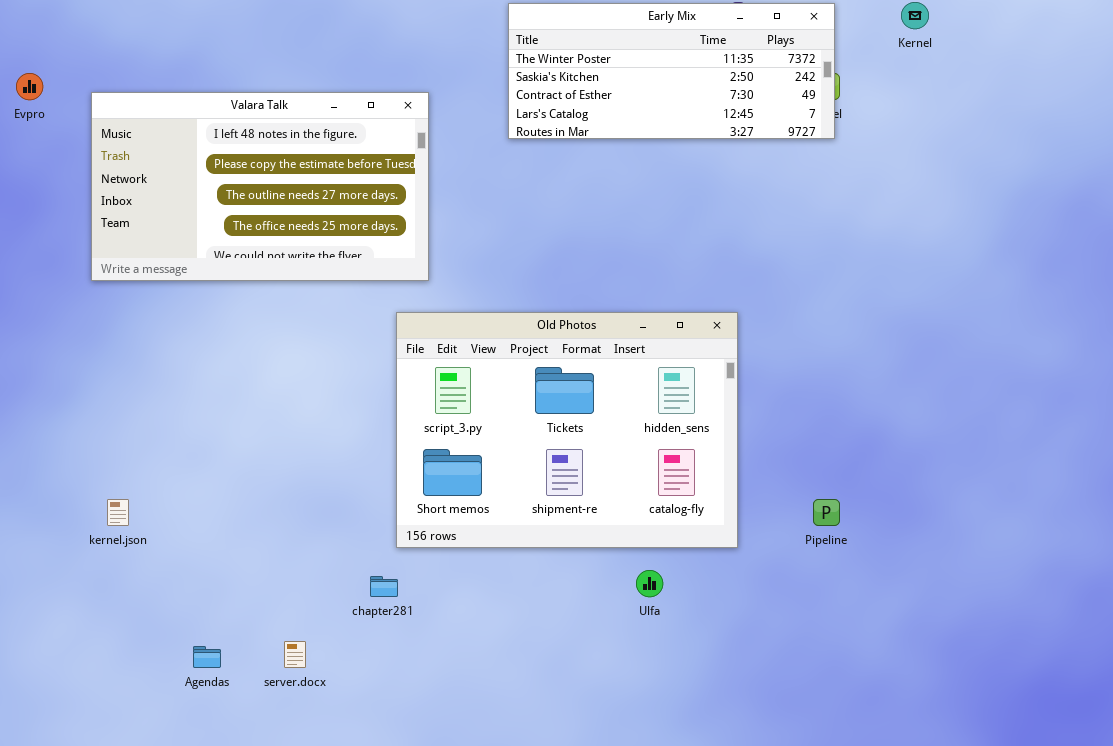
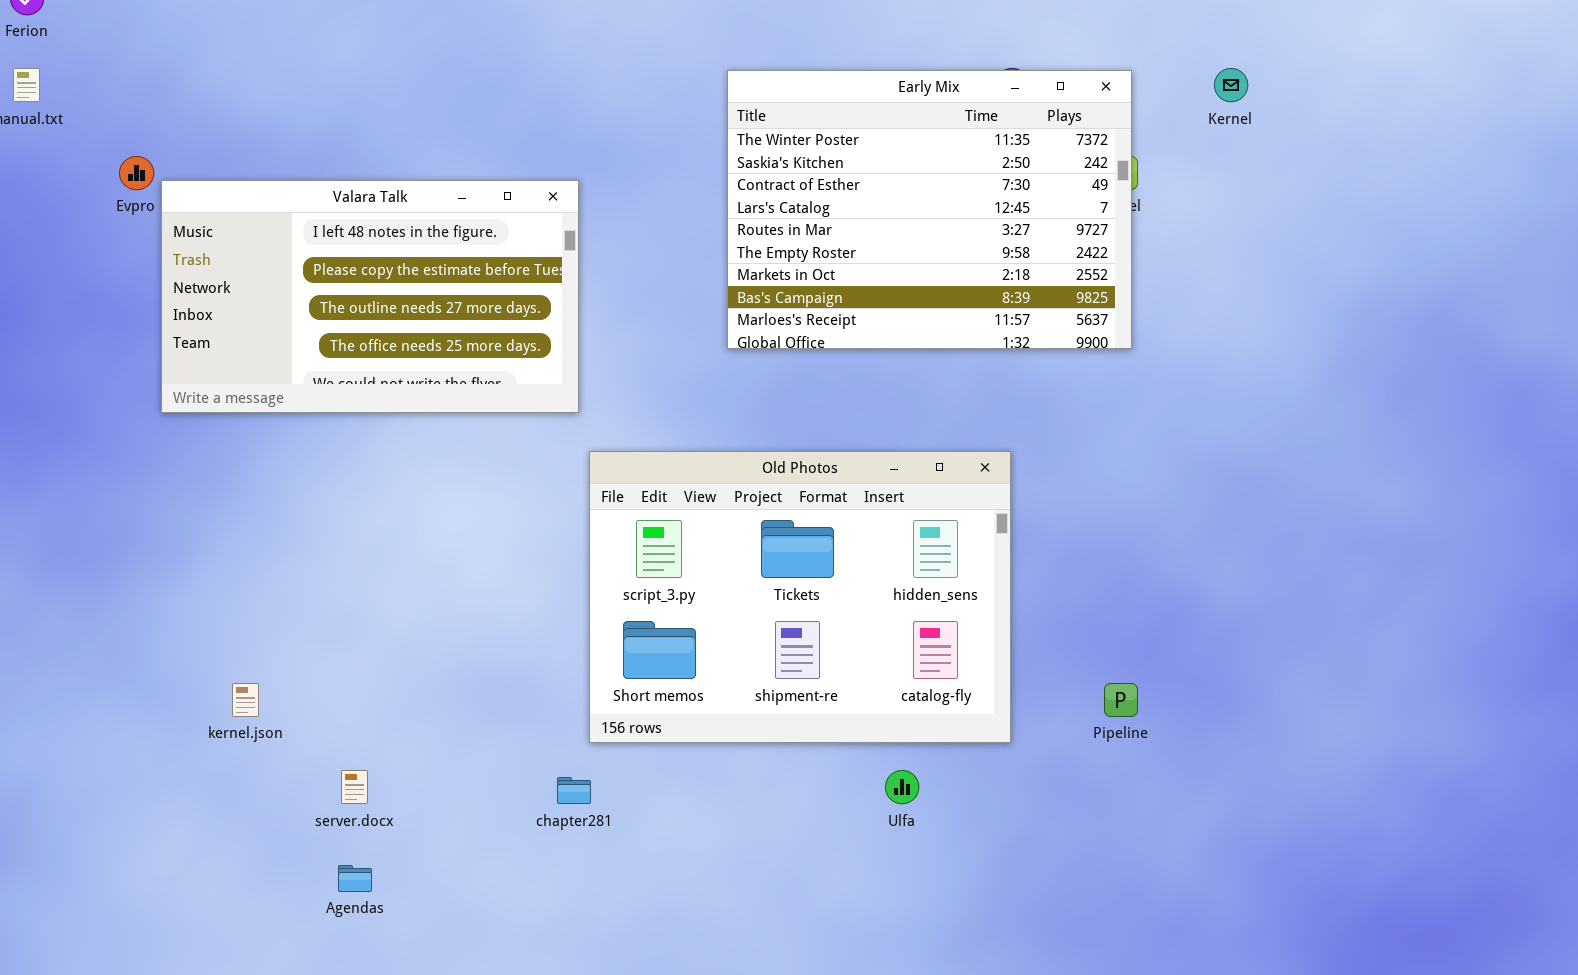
Early Mix: [508,3,835,139] -> [727,70,1132,349], resized
Valara Talk: [91,92,429,281] -> [161,180,579,413], moved
server.docx: [284,641,306,668] -> [341,770,368,804], moved

